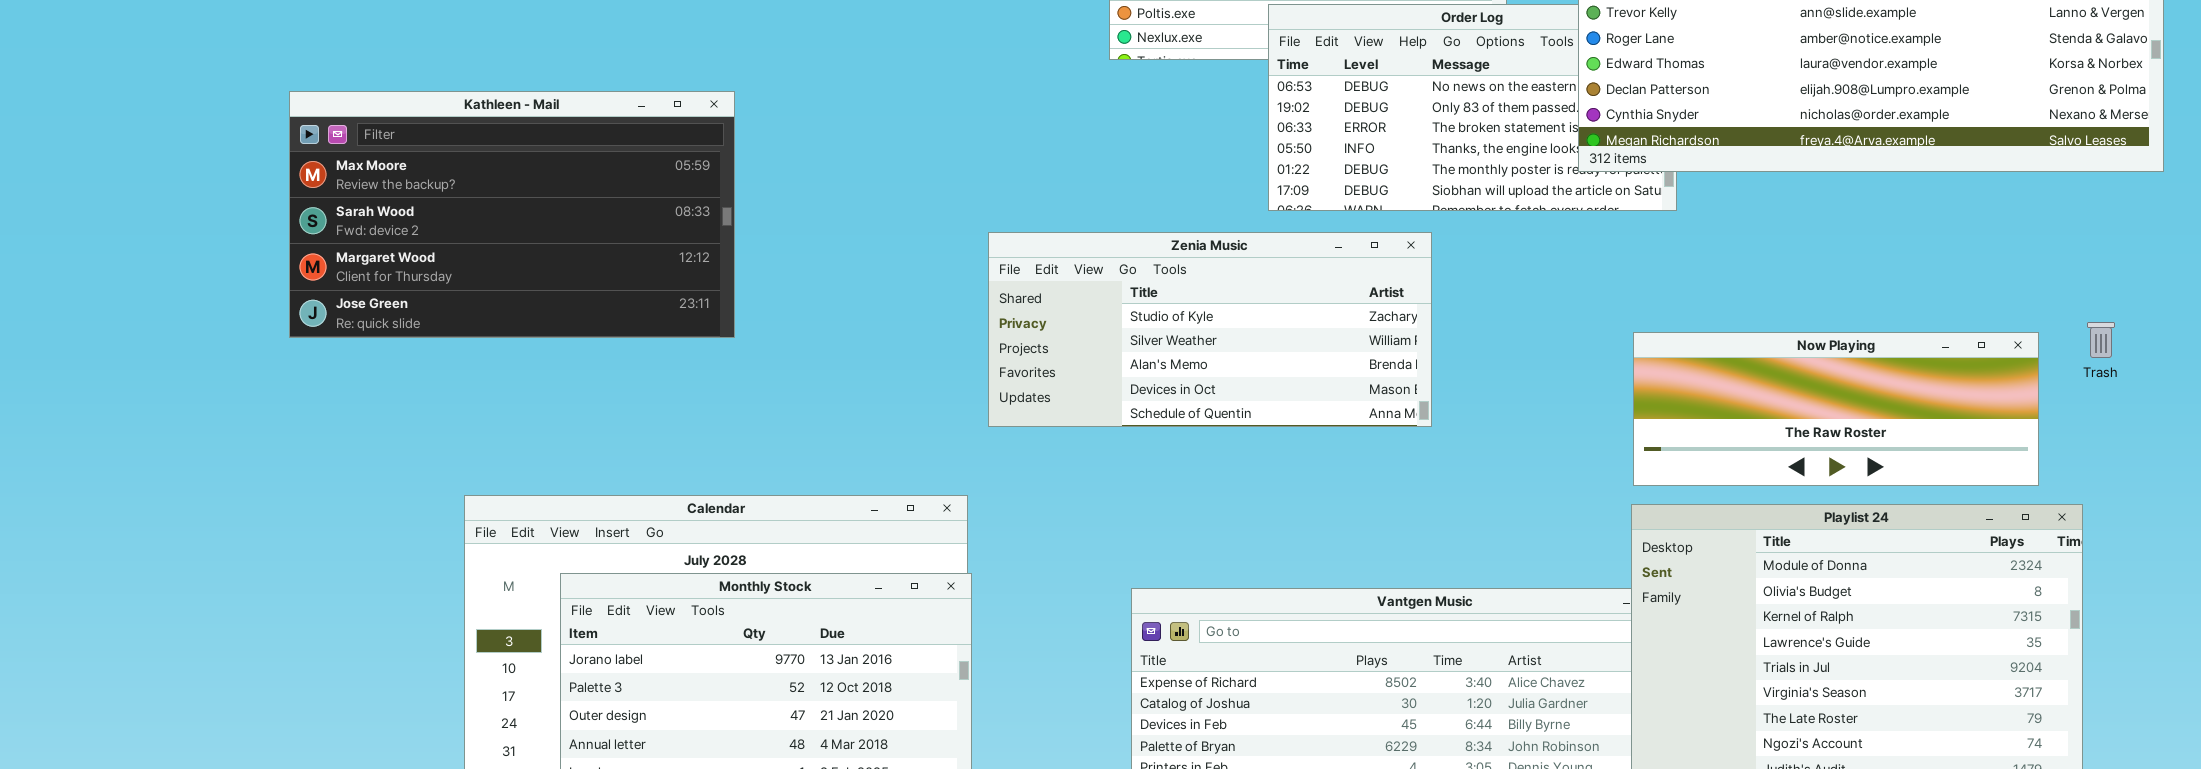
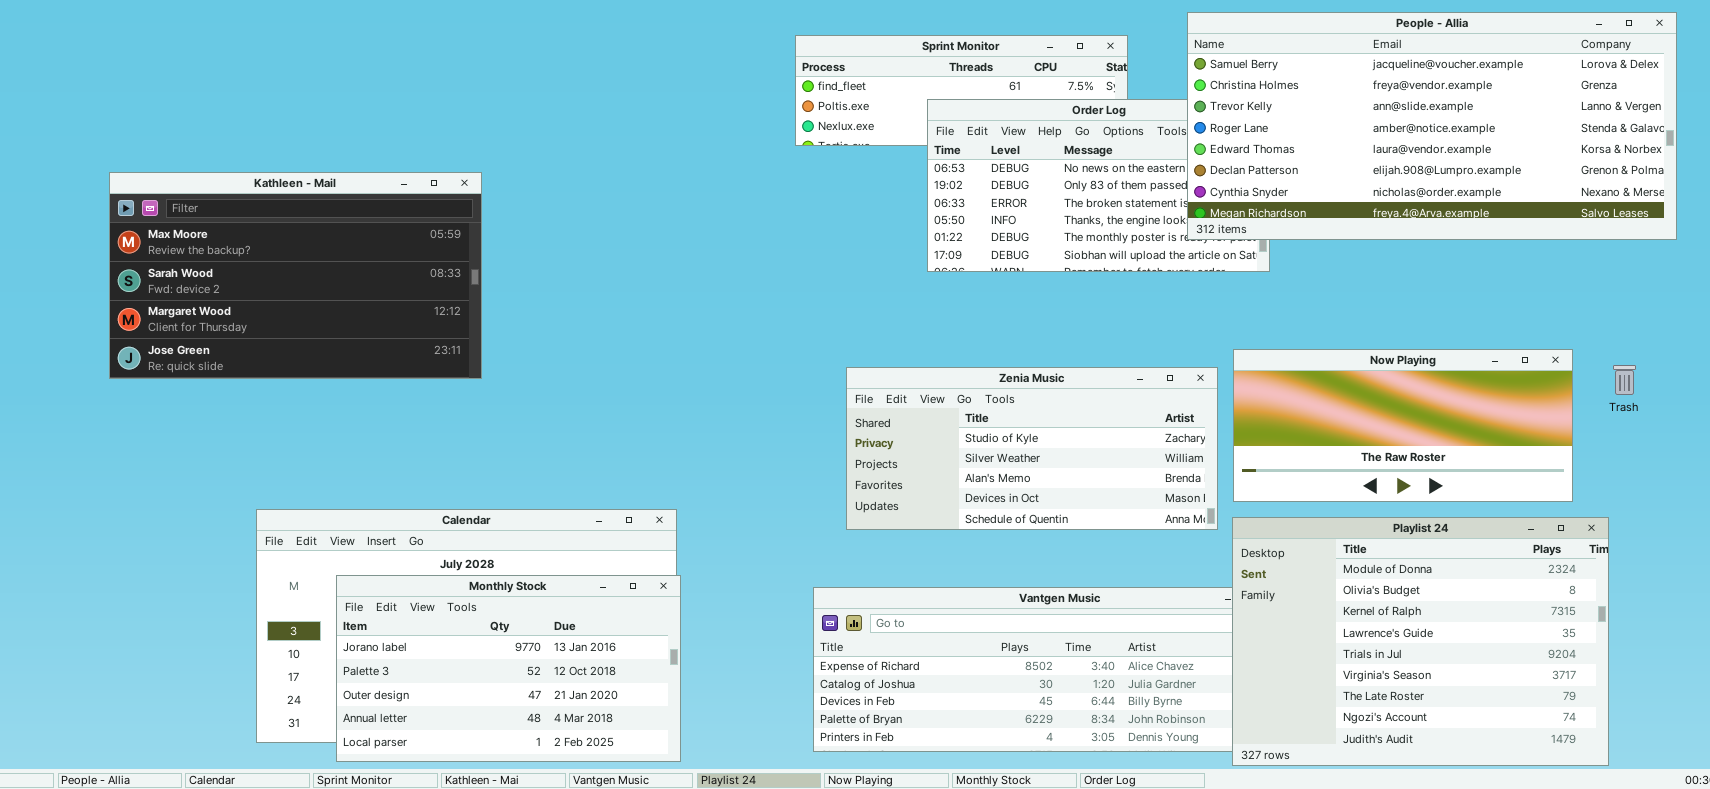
Zenia Music: [988,232,1432,427] -> [846,367,1218,530], moved
Now Playing: [1633,332,2039,486] -> [1233,349,1573,502], resized

